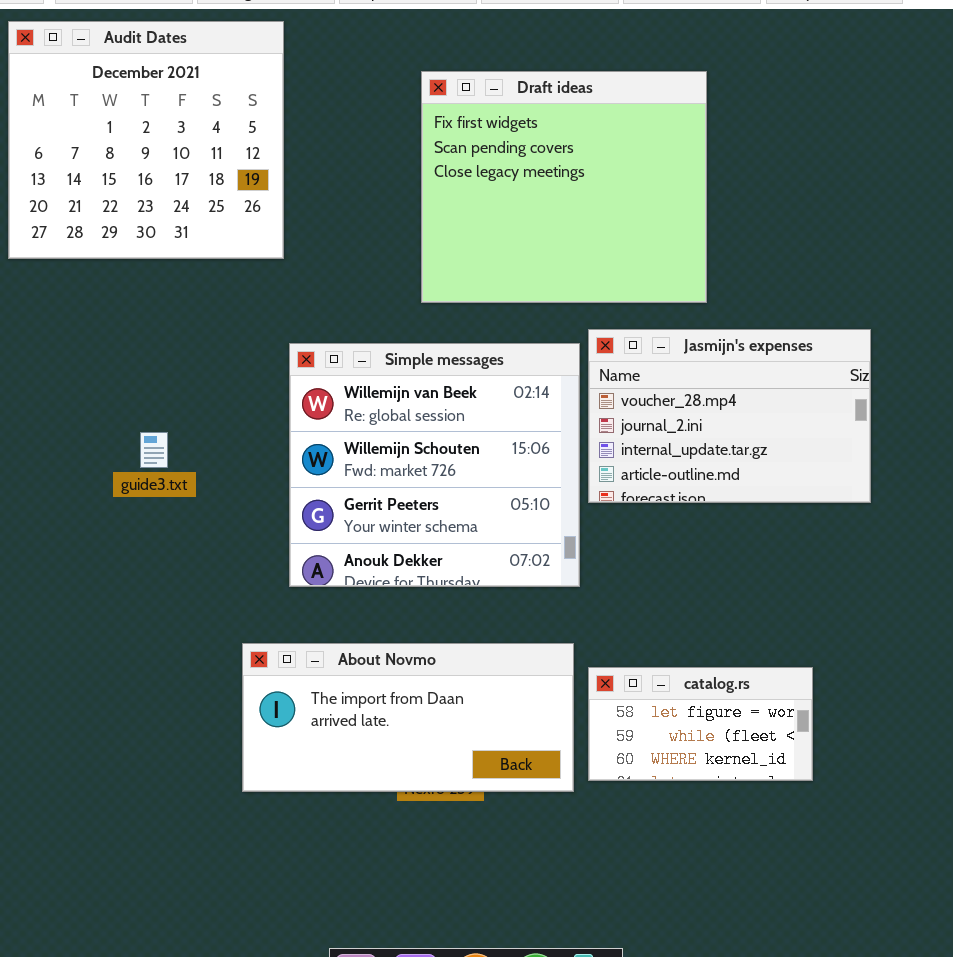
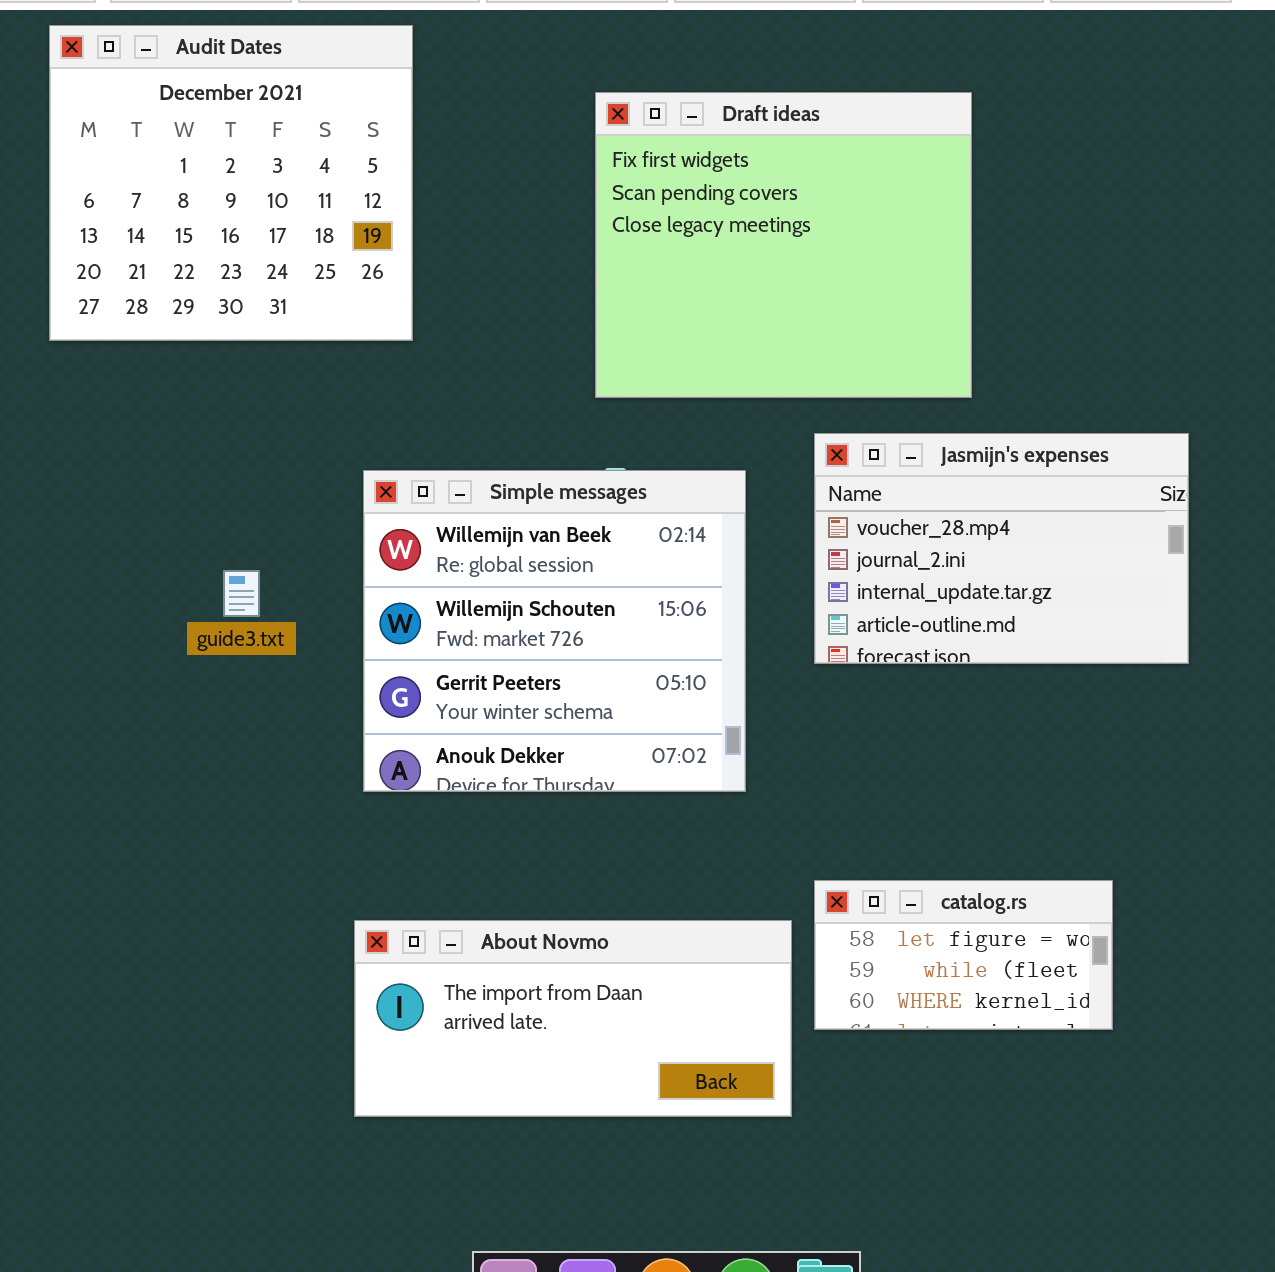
Simple messages: [289,343,580,587] -> [363,470,746,792], moved
About Novmo: [242,643,574,792] -> [354,920,792,1117], moved

